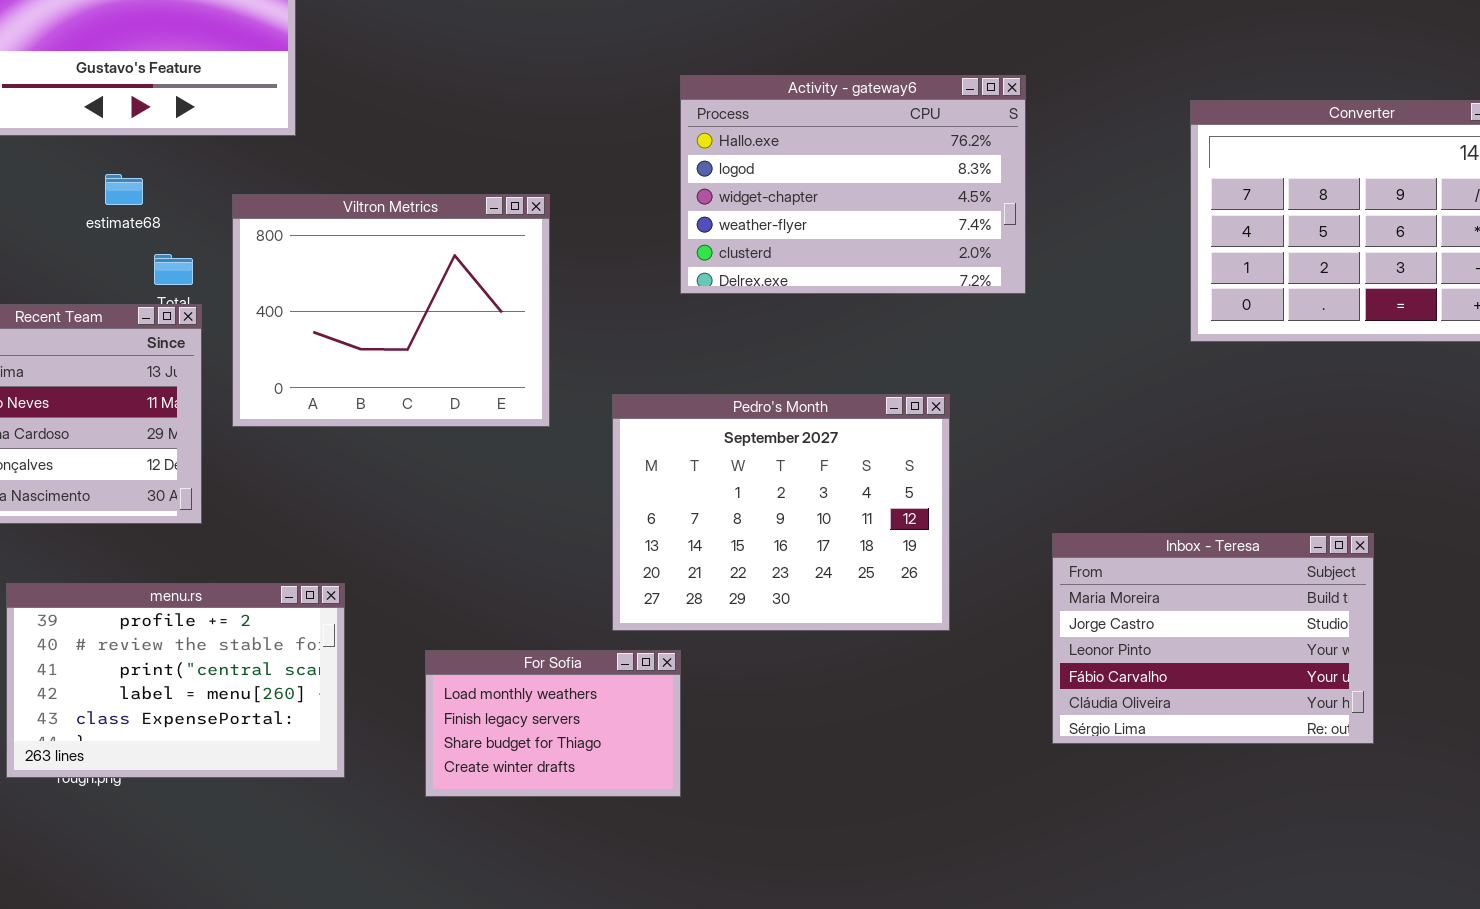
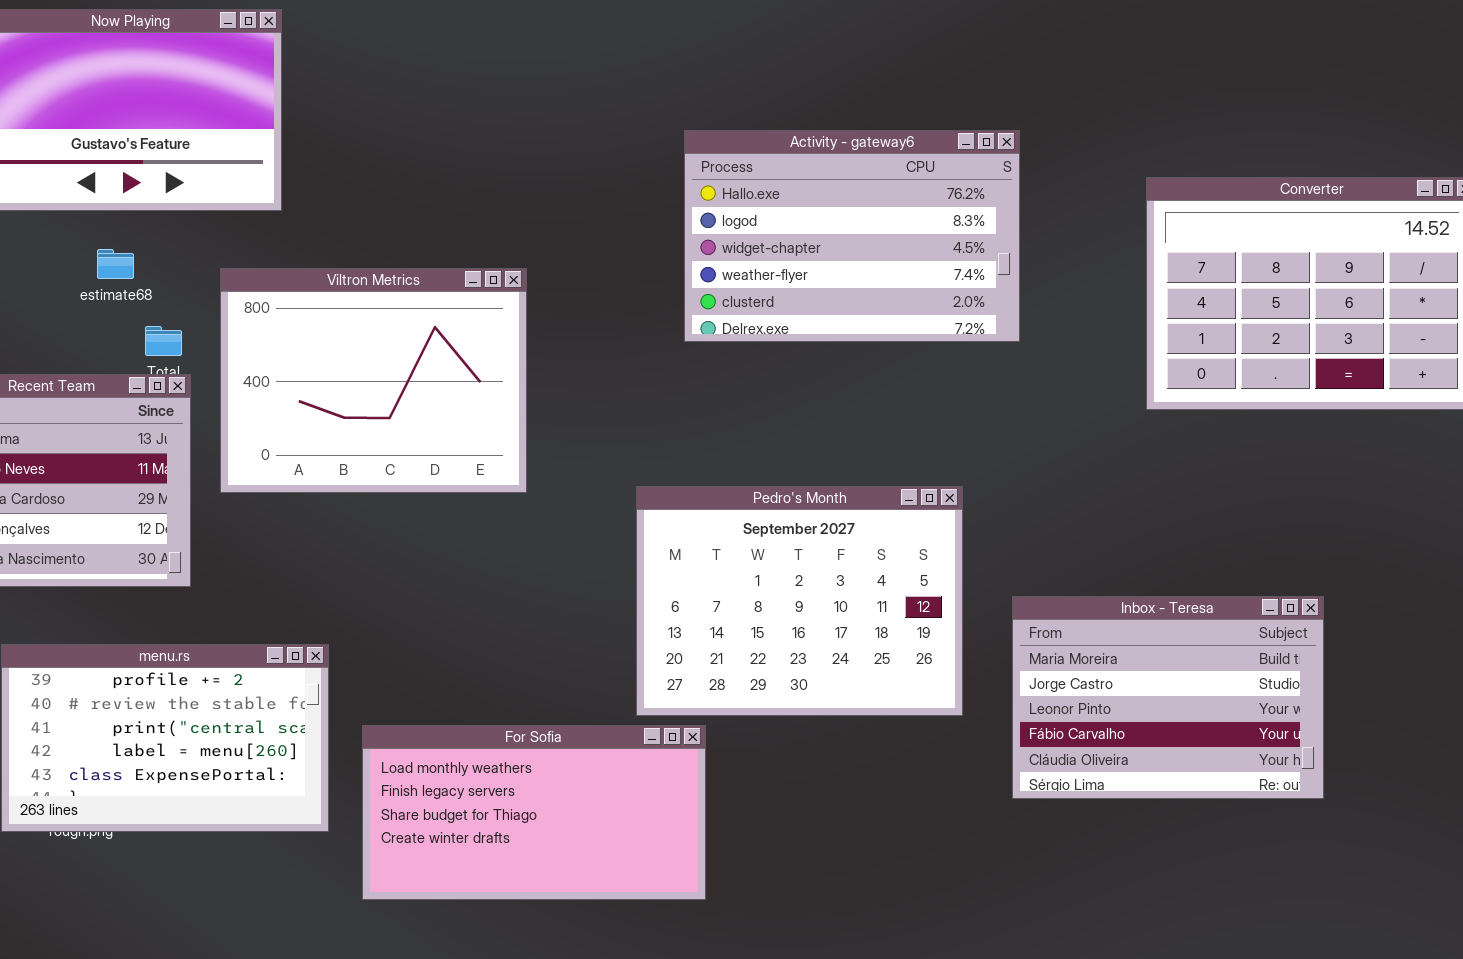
Activity - gateway6: [680,75,1026,294] -> [684,130,1020,342], moved
Pedro's Month: [612,394,950,631] -> [636,486,963,716], moved
For Sofia: [425,650,681,797] -> [362,725,706,900], moved, resized

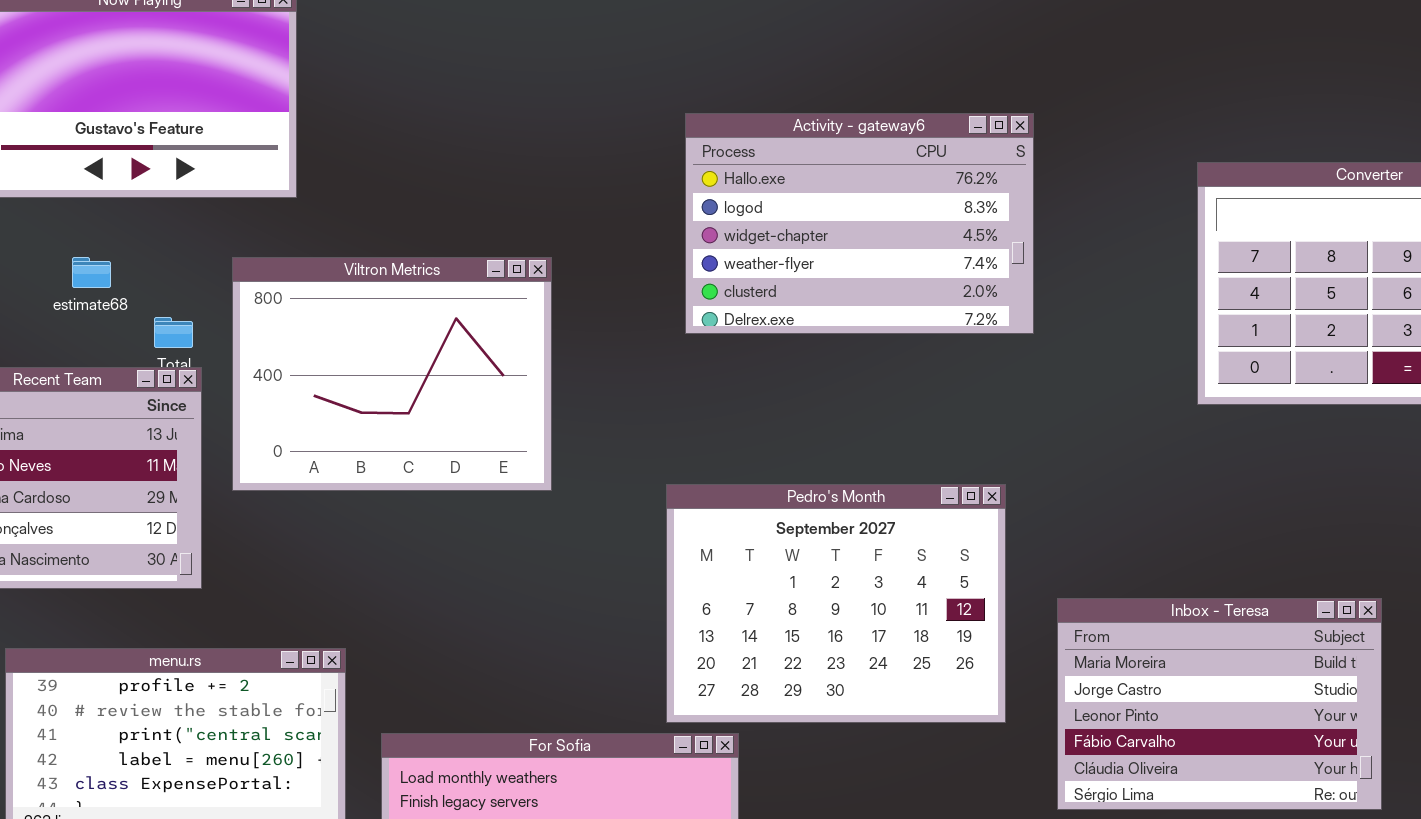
Activity - gateway6: [684,130,1020,342] -> [685,113,1034,334], moved
estimate68: [97,249,134,279] -> [72,257,111,288], moved

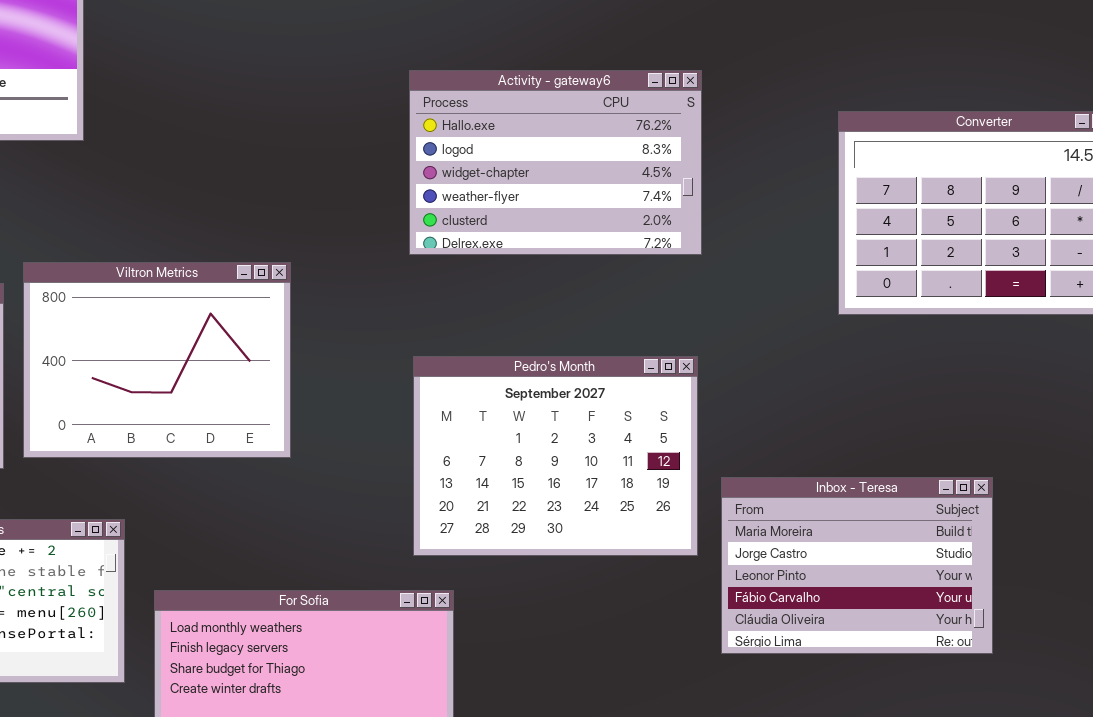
Viltron Metrics: [232,257,552,491] -> [23,262,291,458], moved
Pedro's Month: [666,484,1006,723] -> [413,356,698,556], moved

